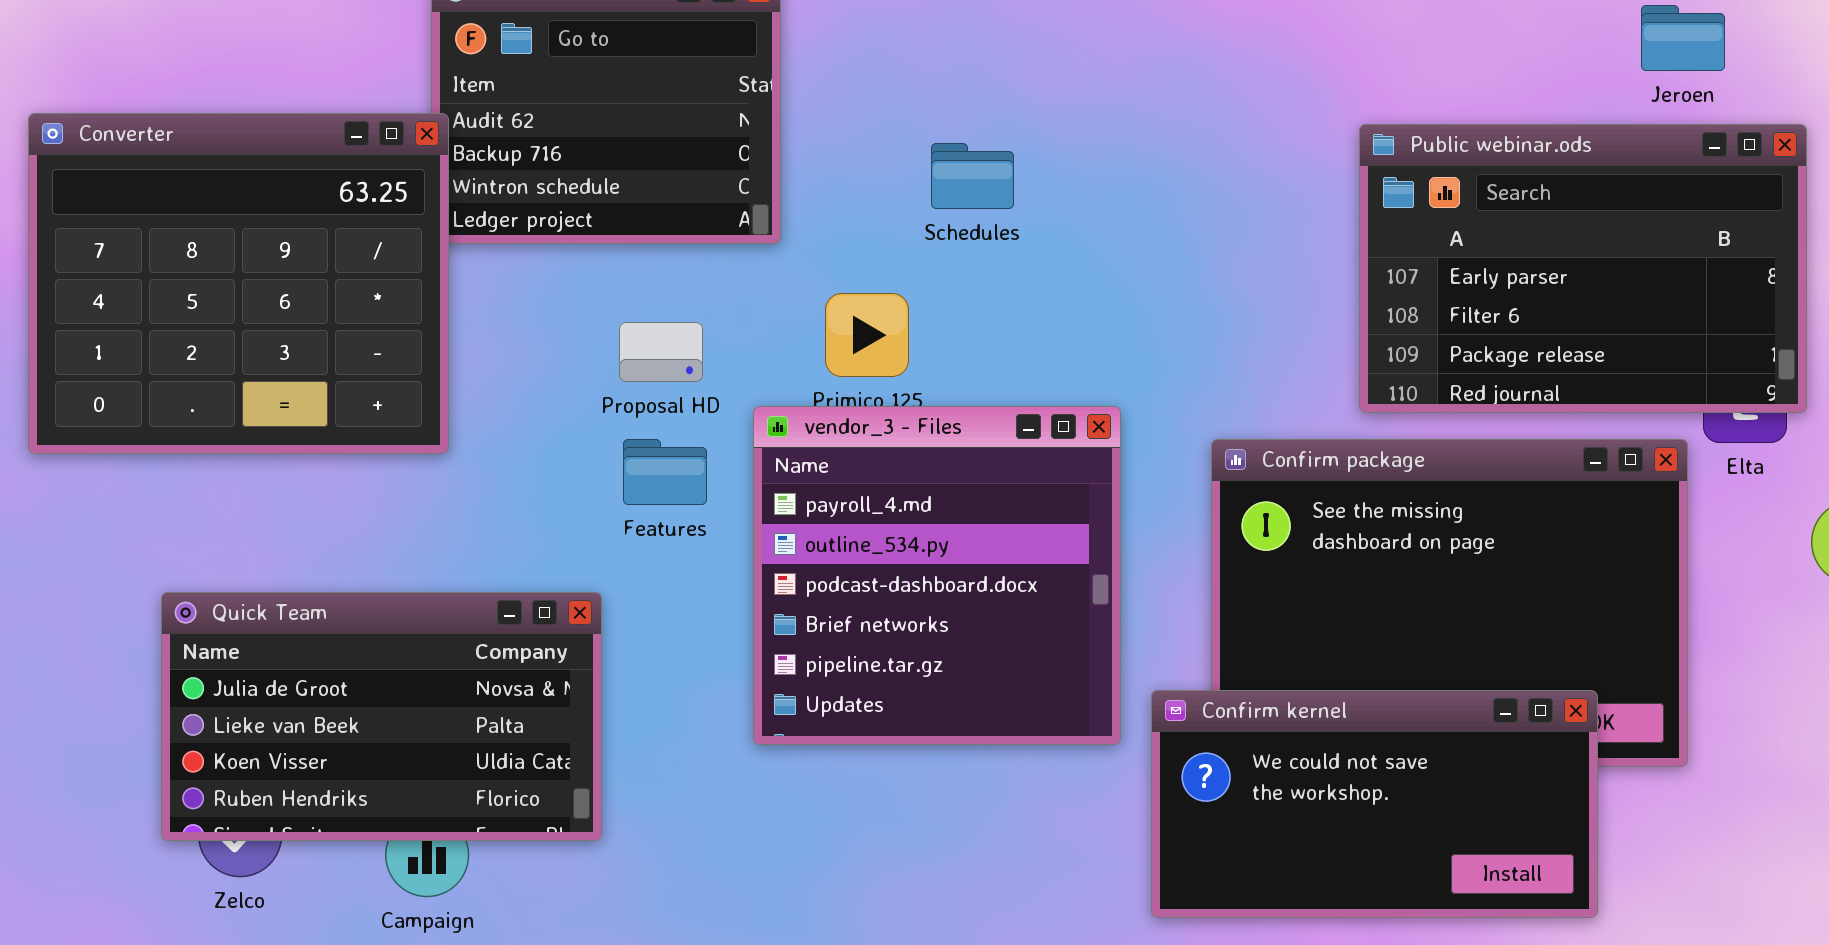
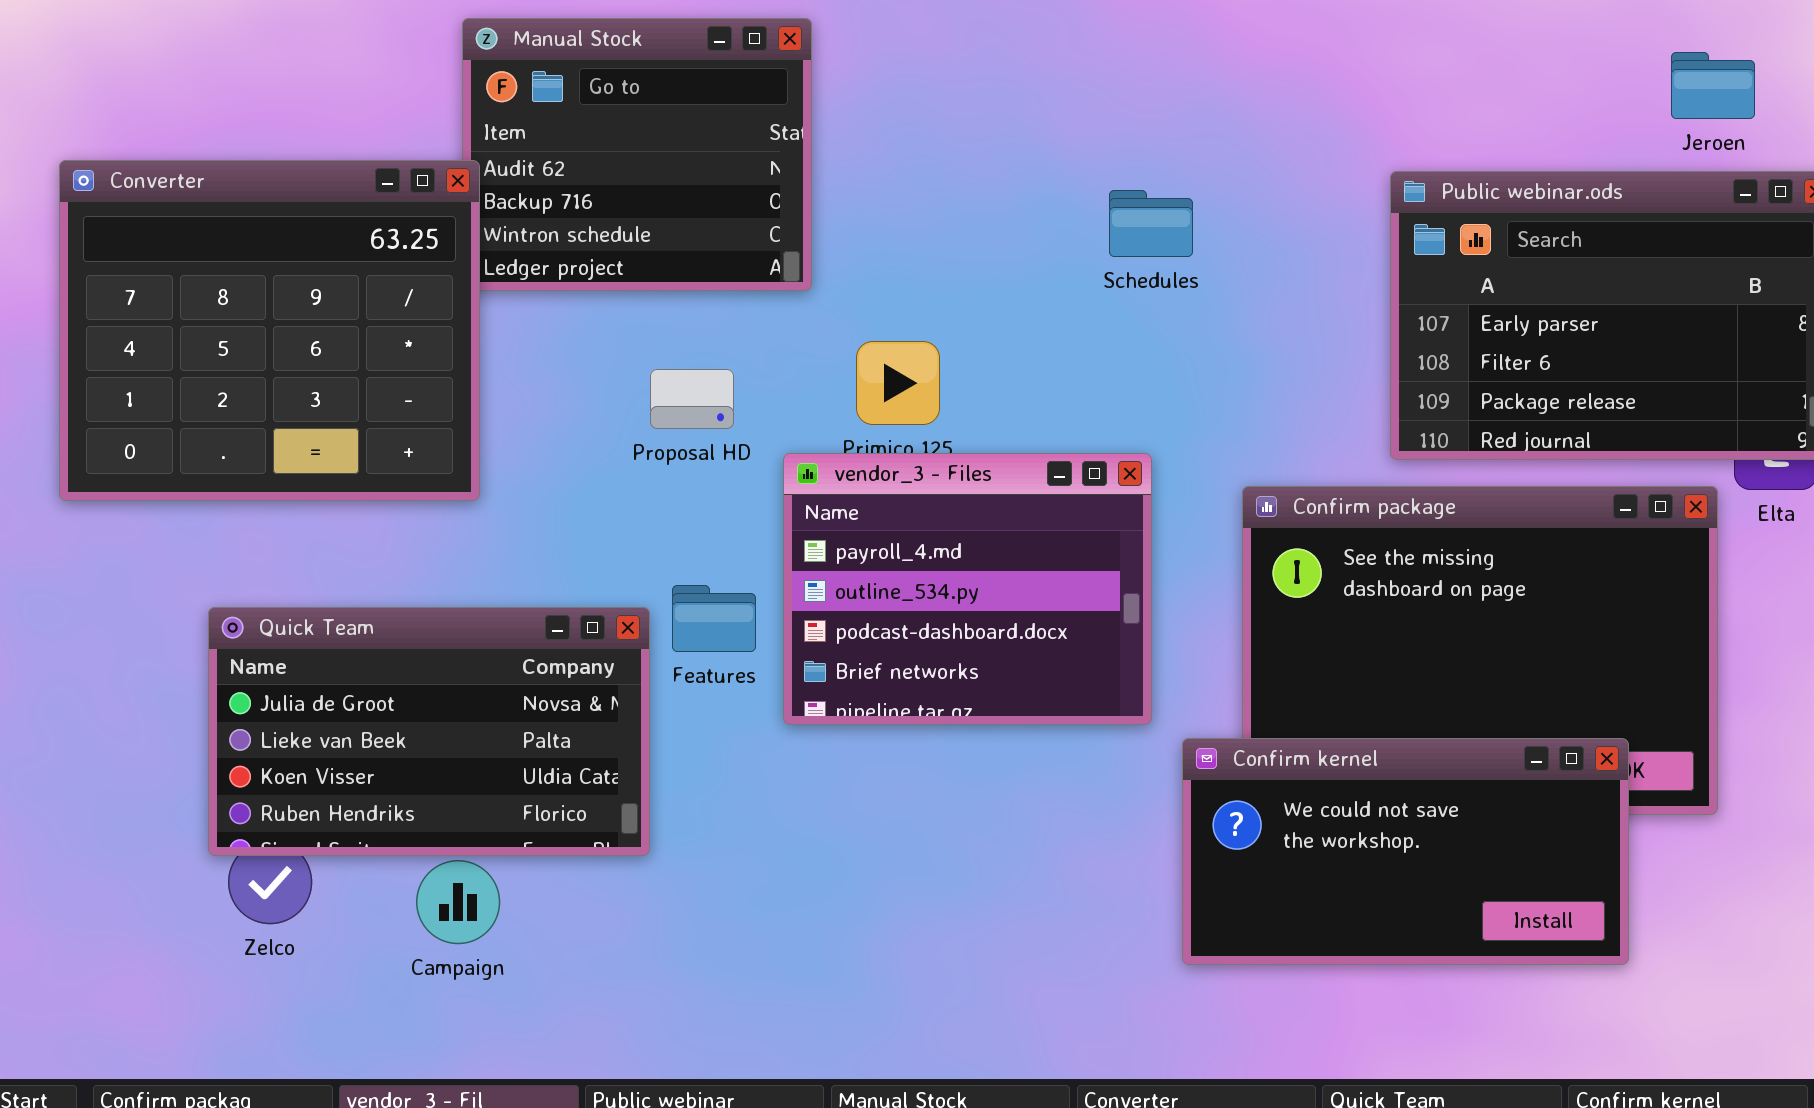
Schedules: [931,143,1014,209] -> [1109,190,1193,257], moved
vendor_3 - Files: [753,406,1121,745] -> [783,453,1152,725], resized
Features: [623,439,707,505] -> [672,585,756,652], moved
Quick Team: [161,592,602,841] -> [208,607,650,856], moved

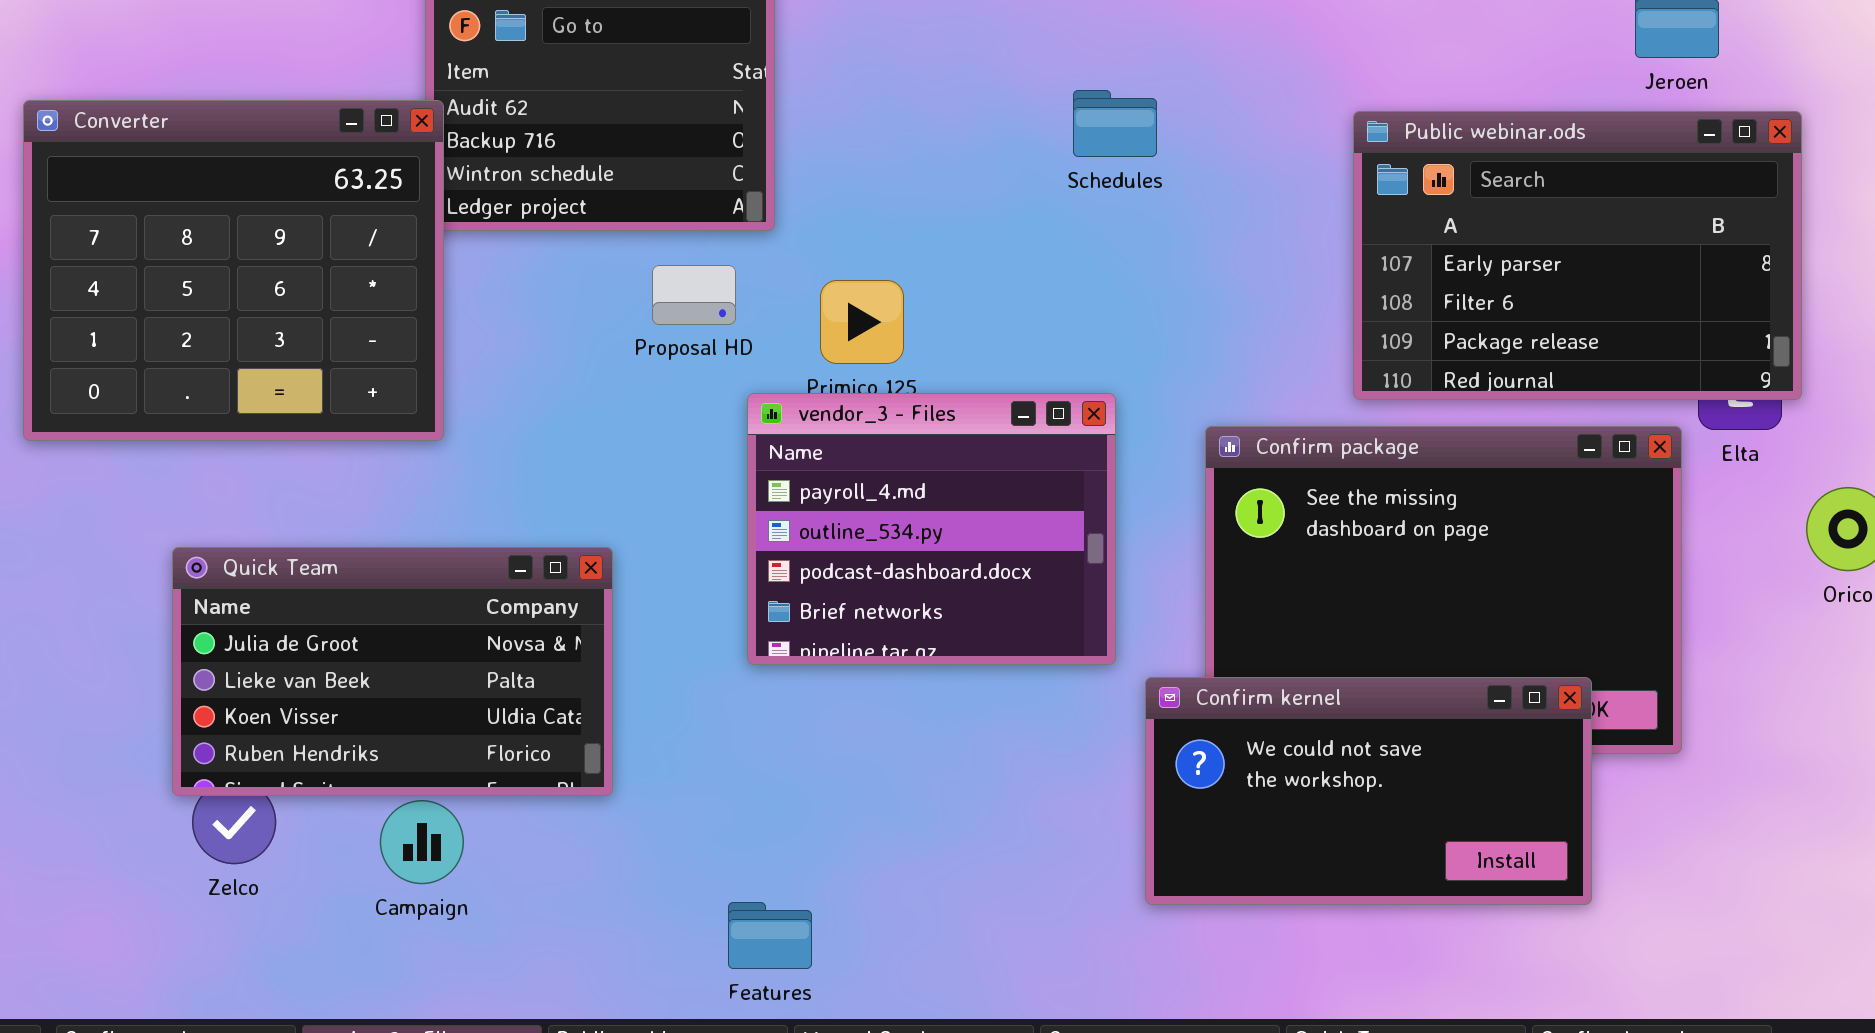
Schedules: [1109,190,1193,257] -> [1073,90,1157,157], moved
Proposal HD: [650,369,734,429] -> [652,265,736,325], moved
Features: [672,585,756,652] -> [728,902,812,969], moved

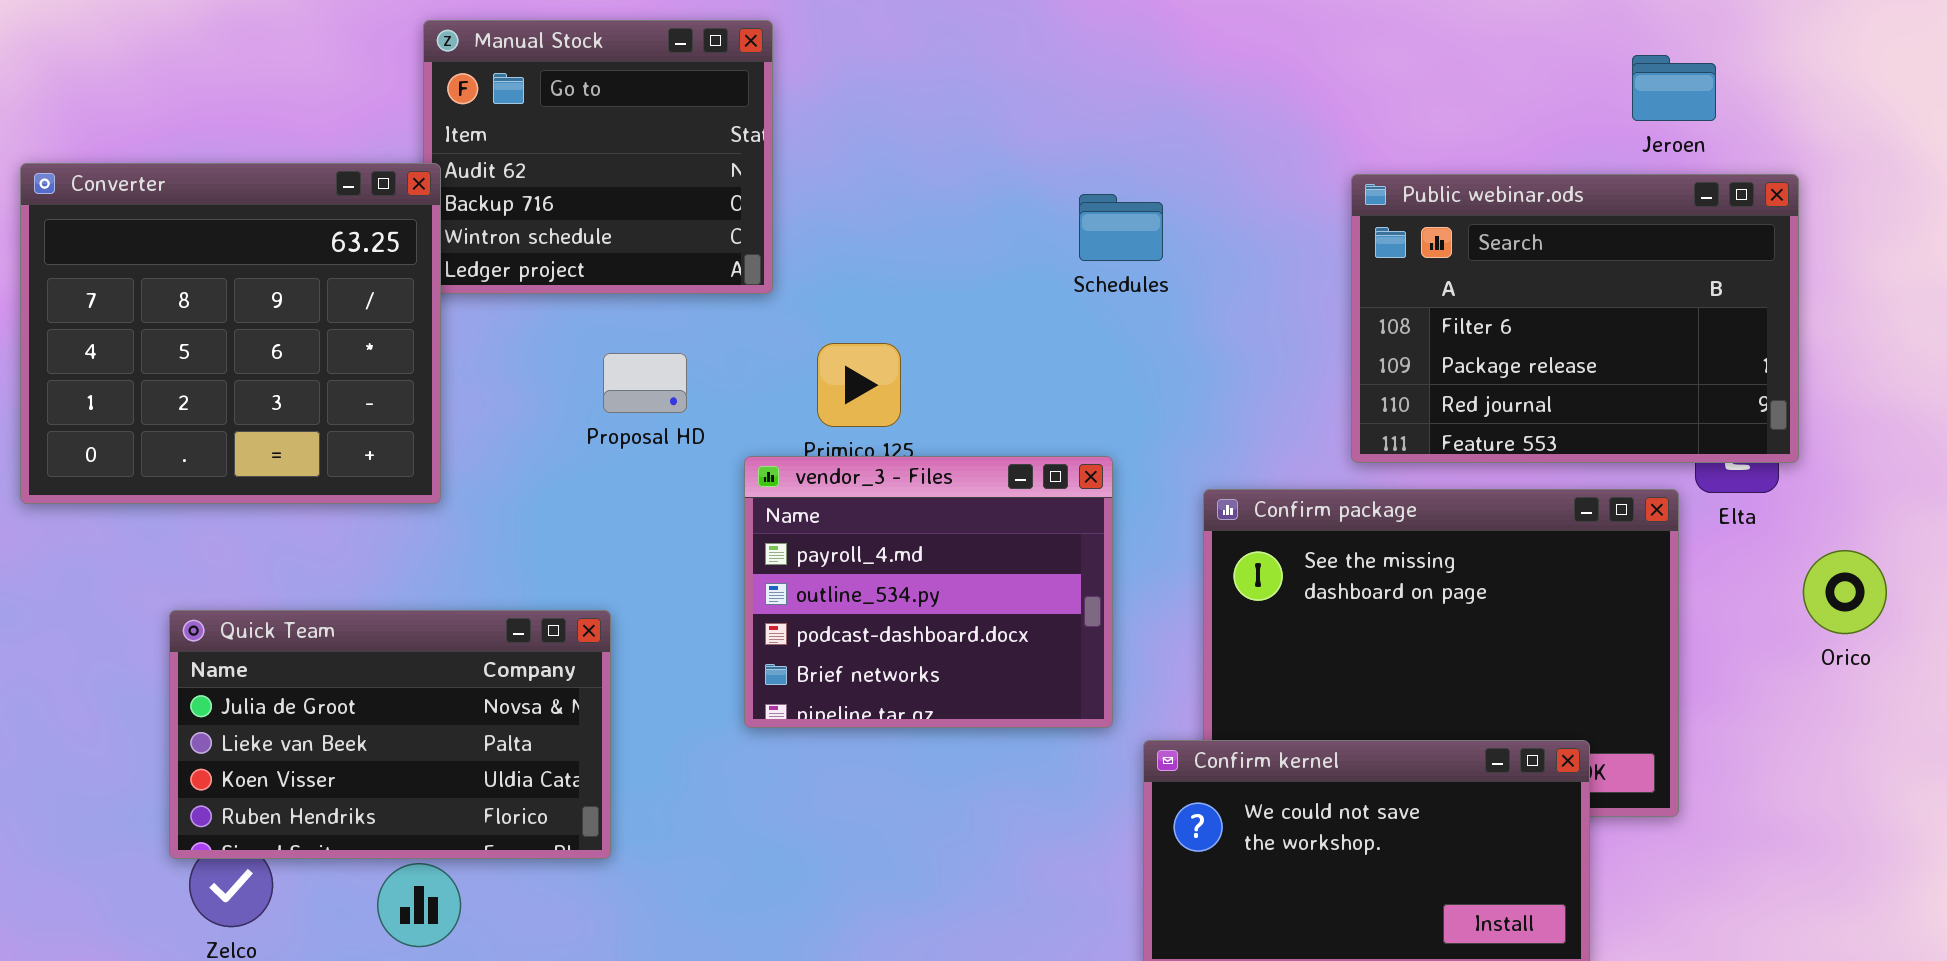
Schedules: [1073,90,1157,157] -> [1079,194,1163,261], moved
Public webinar.ods: [1353,111,1802,400] -> [1351,174,1799,463], scrolled down 1 row
Proposal HD: [652,265,736,325] -> [603,353,687,413], moved

